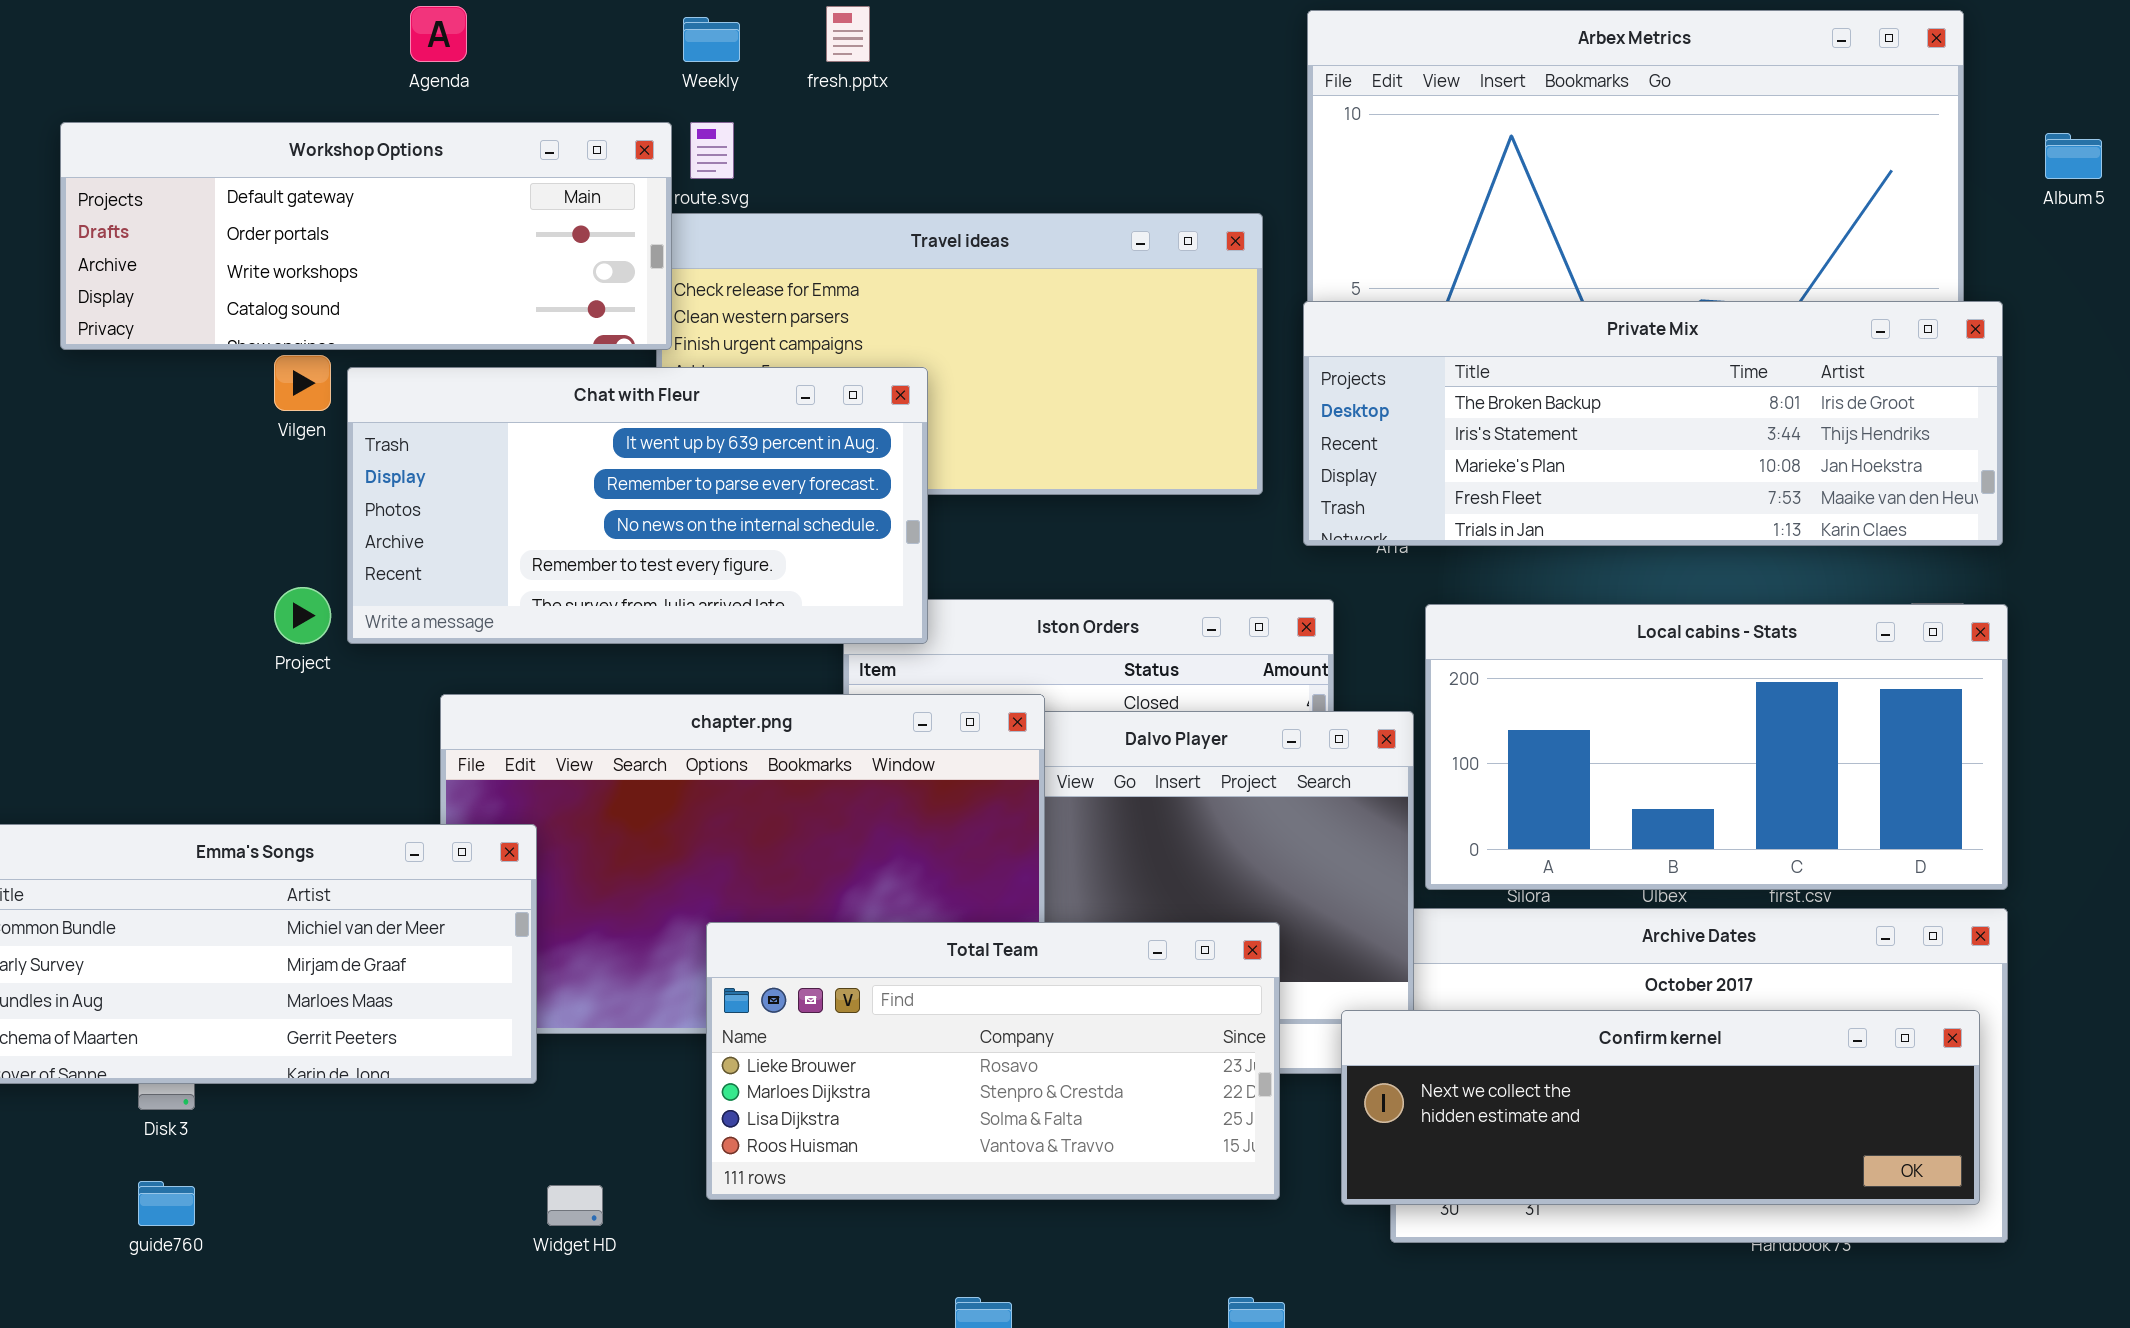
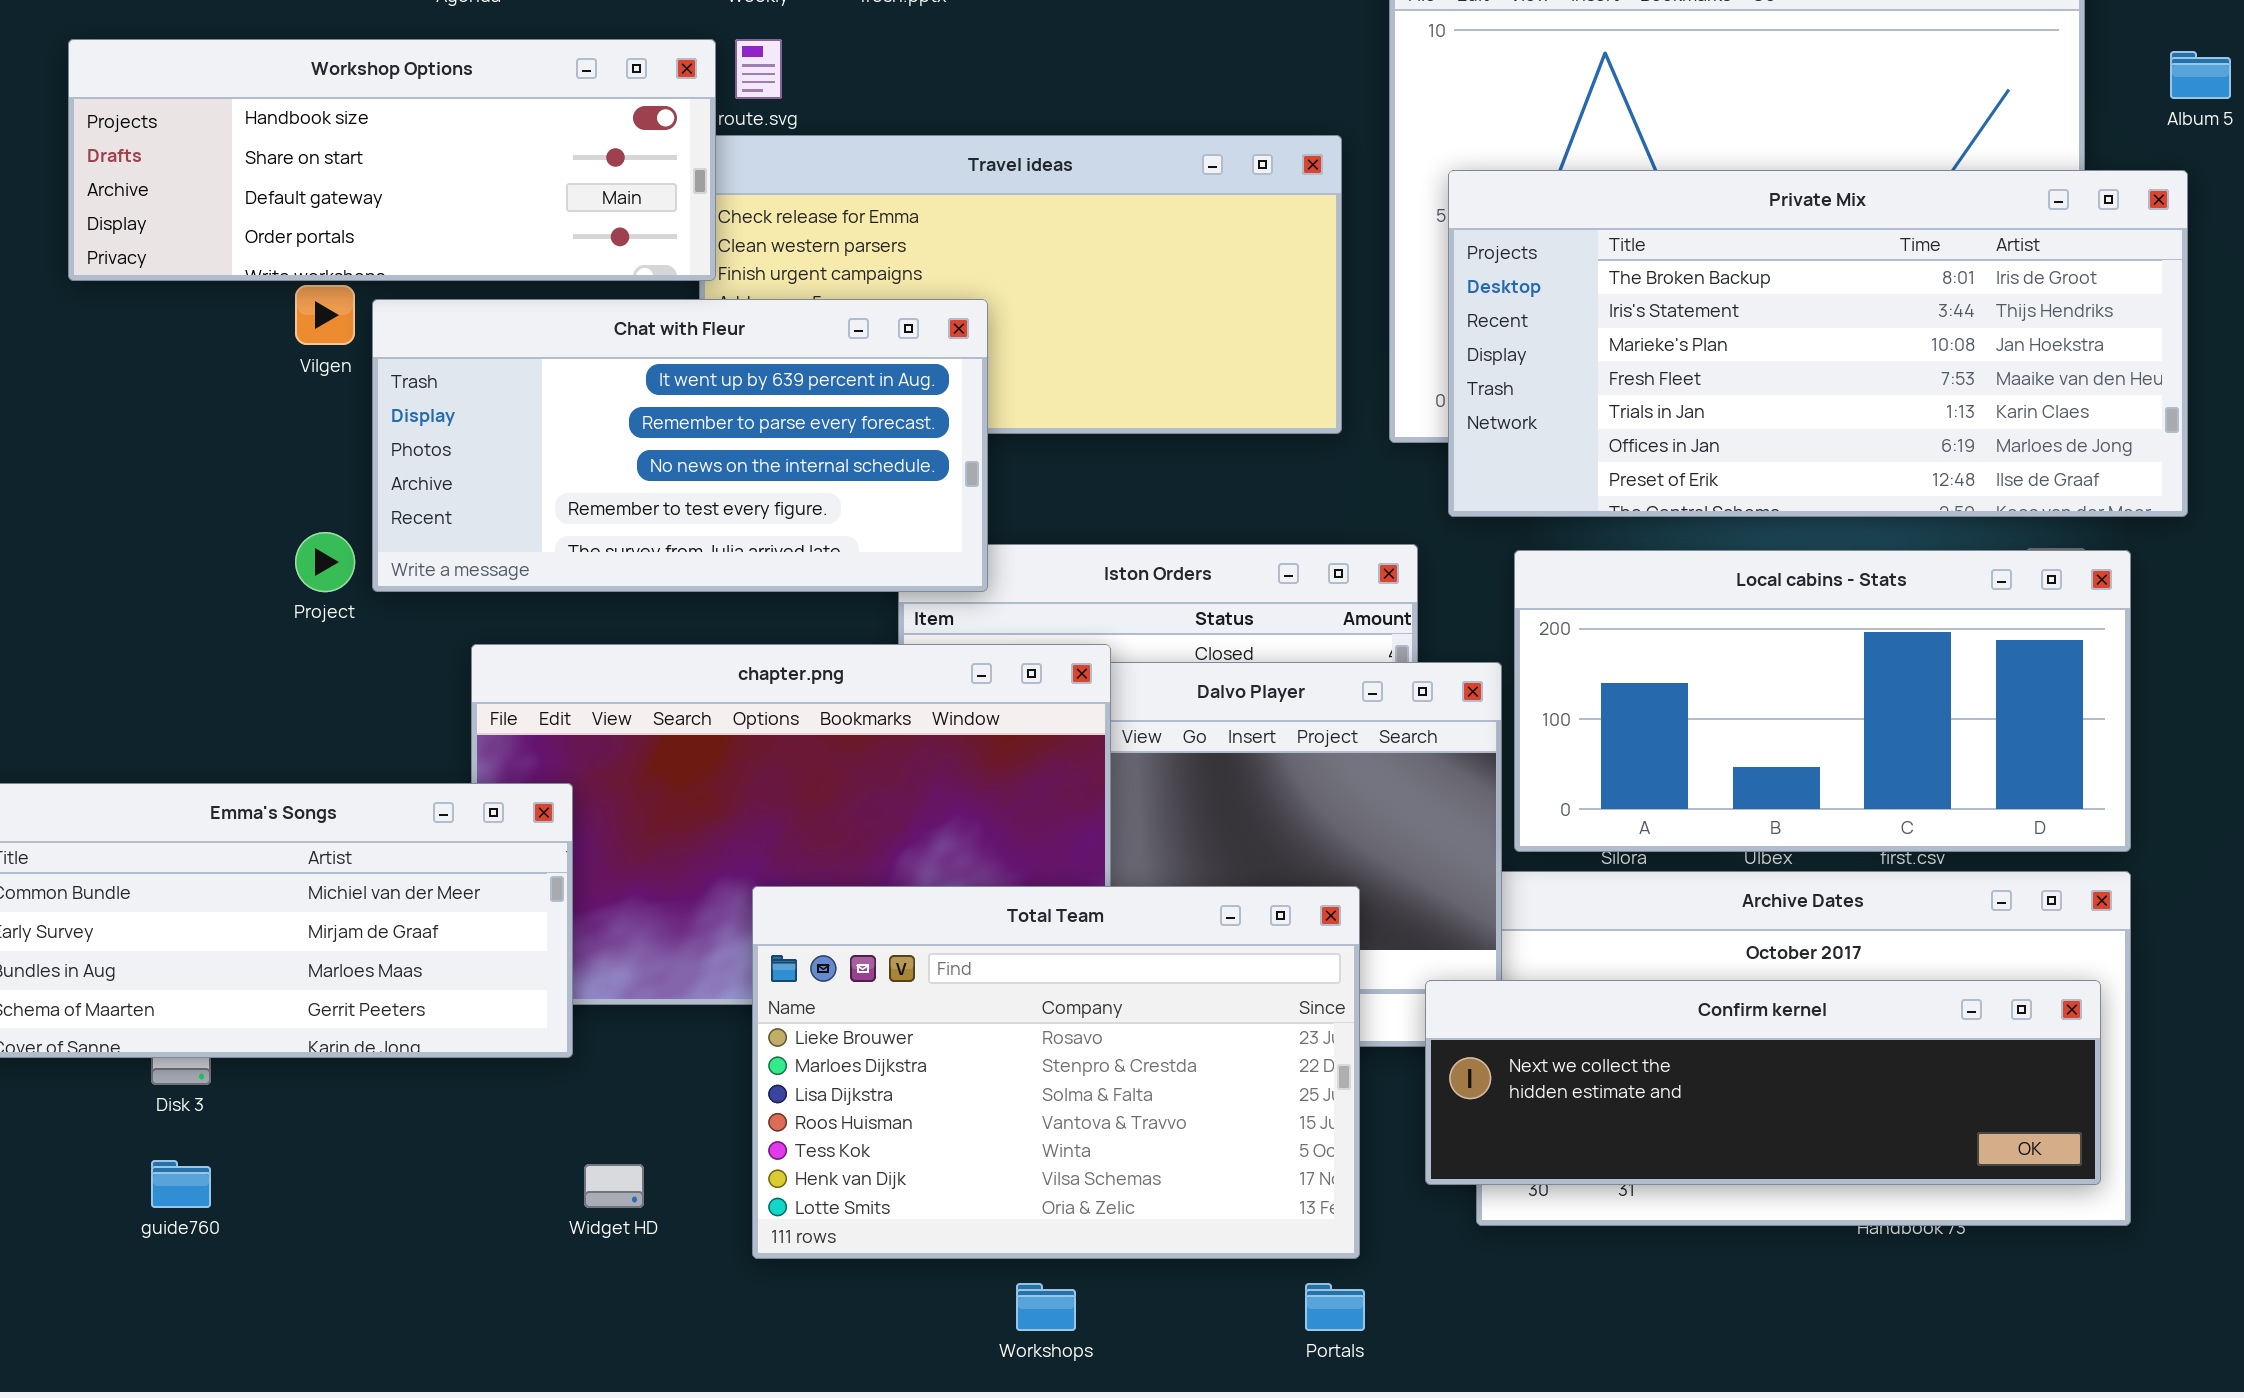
Workshop Options: [60,122,672,350] -> [68,39,716,281], scrolled up 2 rows
Private Mix: [1303,301,2003,546] -> [1448,170,2188,517], moved, resized
Total Team: [706,922,1280,1200] -> [752,886,1360,1259], resized

